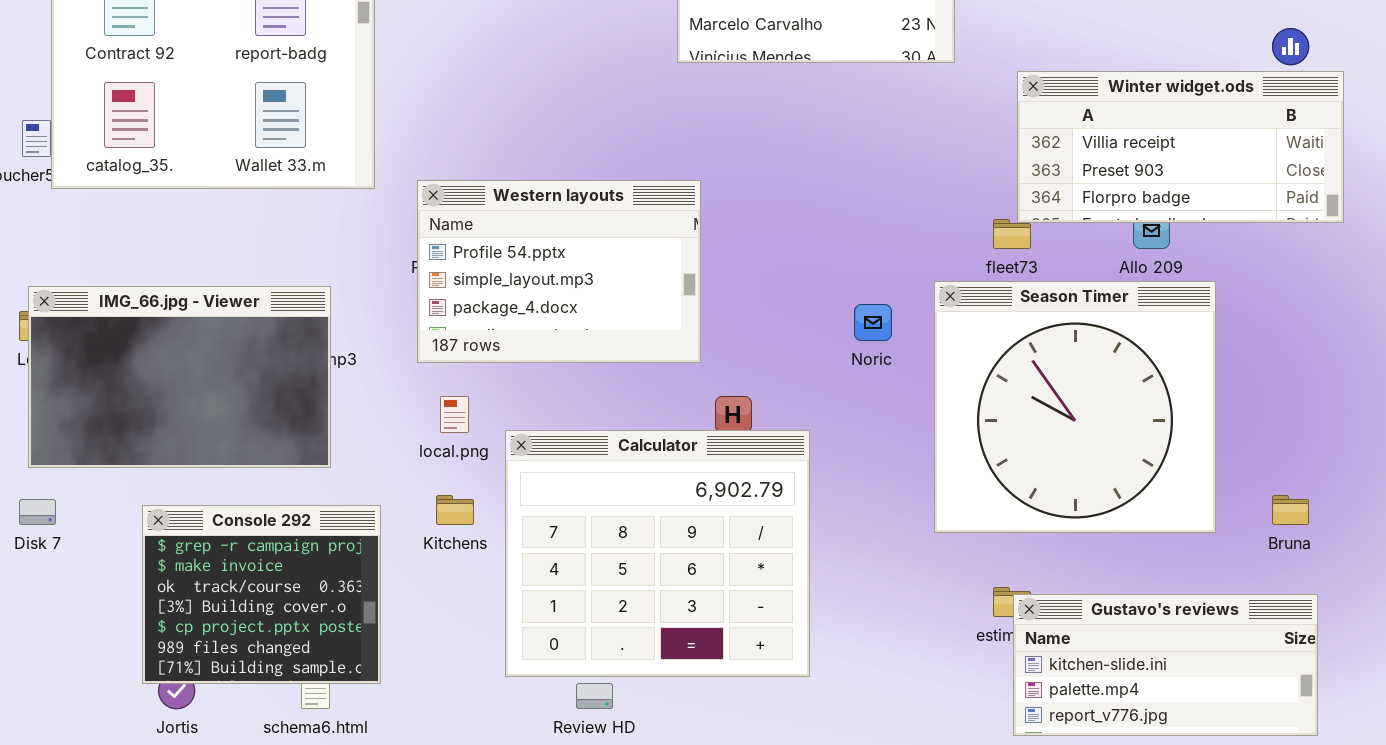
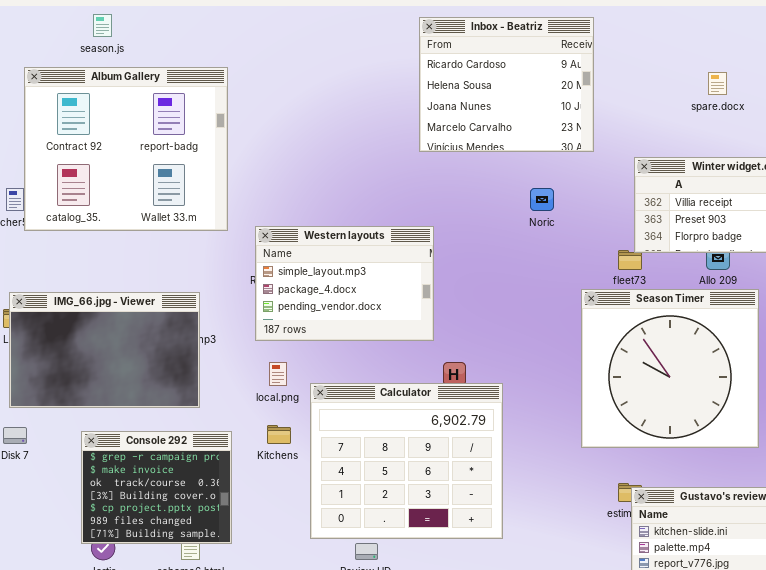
Western layouts: [417,180,701,363] -> [255,226,434,341], scrolled down 1 row
Noric: [854,304,892,341] -> [530,188,554,211], moved

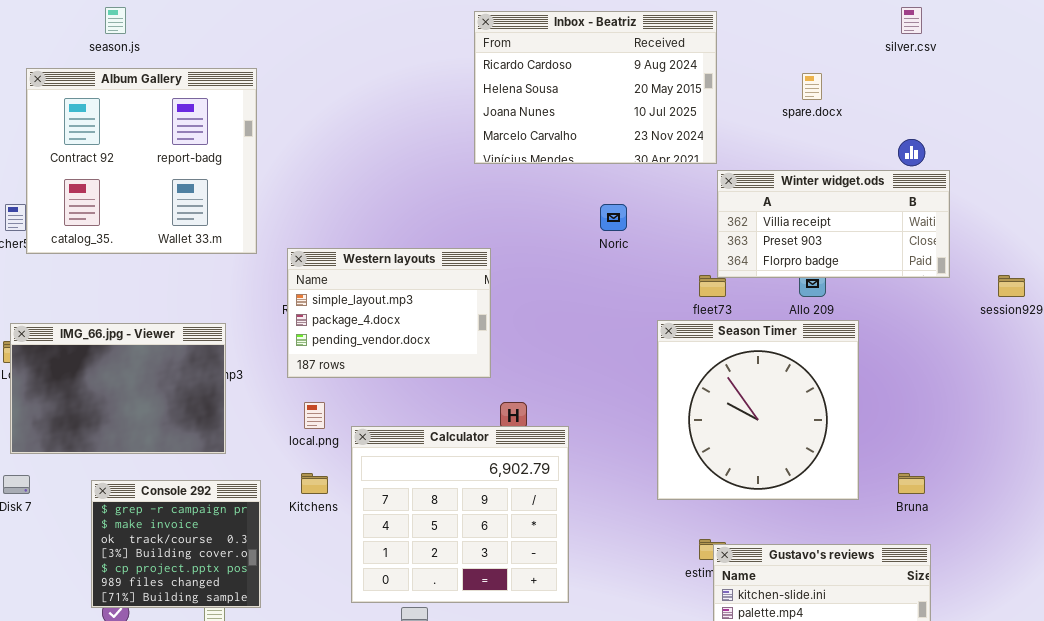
Inbox - Beatriz: [419,17,594,152] -> [474,11,717,164], resized

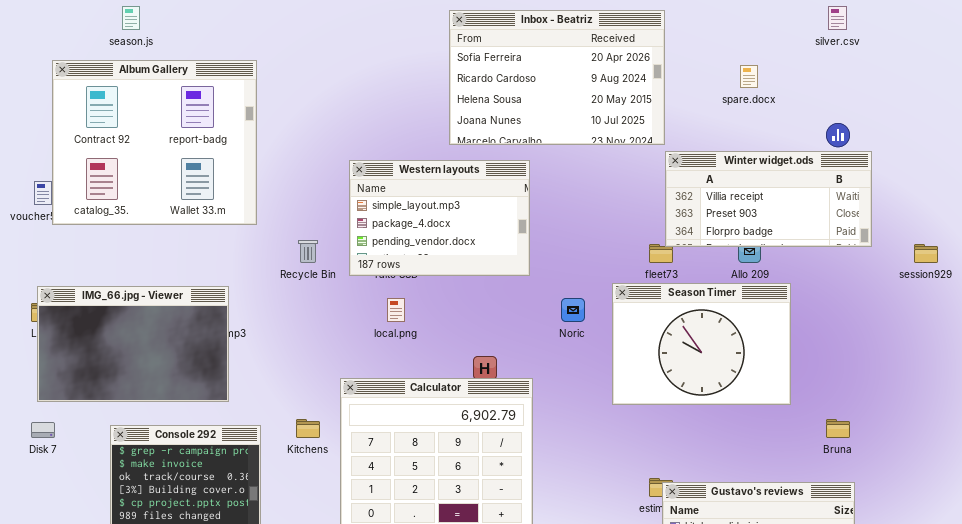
Inbox - Beatriz: [474,11,717,164] -> [449,10,665,145], scrolled up 1 row
Noric: [600,204,627,231] -> [561,298,585,322], moved
Western layouts: [287,248,491,378] -> [349,160,530,276], moved
Season Timer: [657,320,859,500] -> [612,283,791,405], resized
local.png: [304,402,325,429] -> [387,298,405,322], moved

